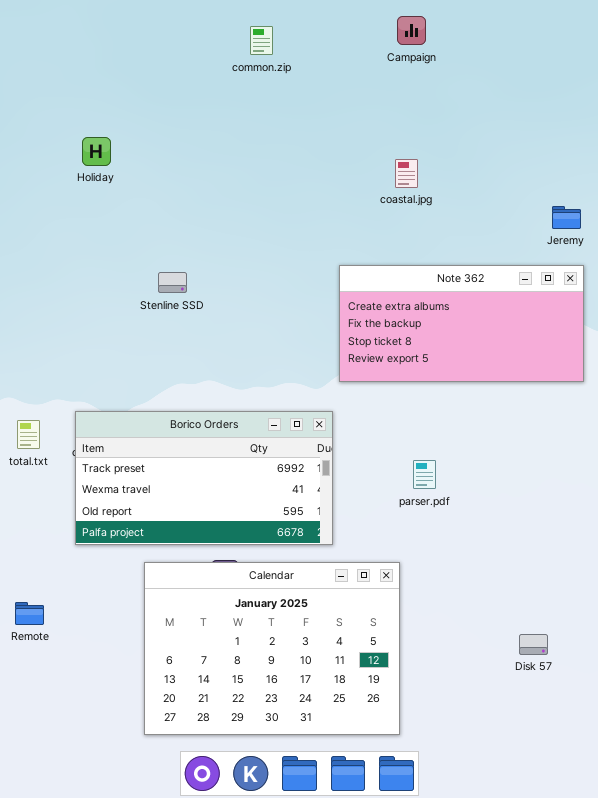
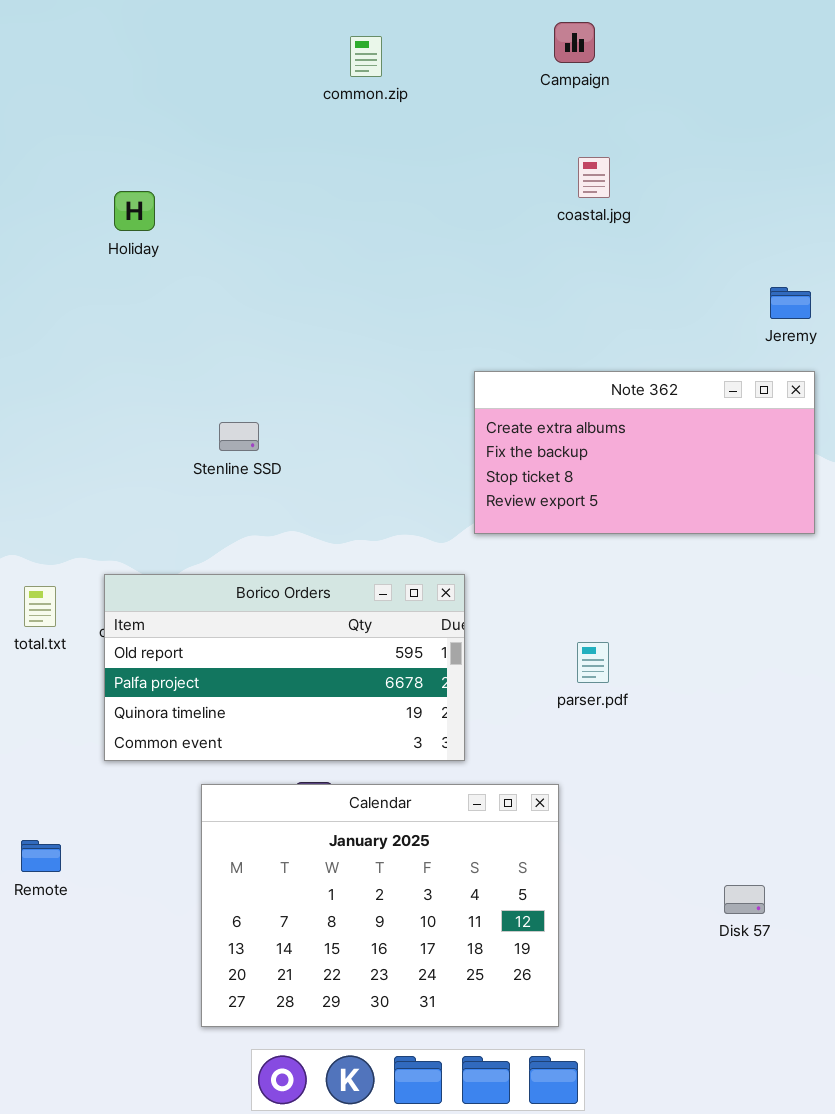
coastal.jpg: [395,159,418,188] -> [578,157,610,198], moved
Stenline SSD: [158,272,187,293] -> [219,422,259,451], moved
Borico Orders: [75,411,333,545] -> [104,574,465,761], scrolled down 2 rows

